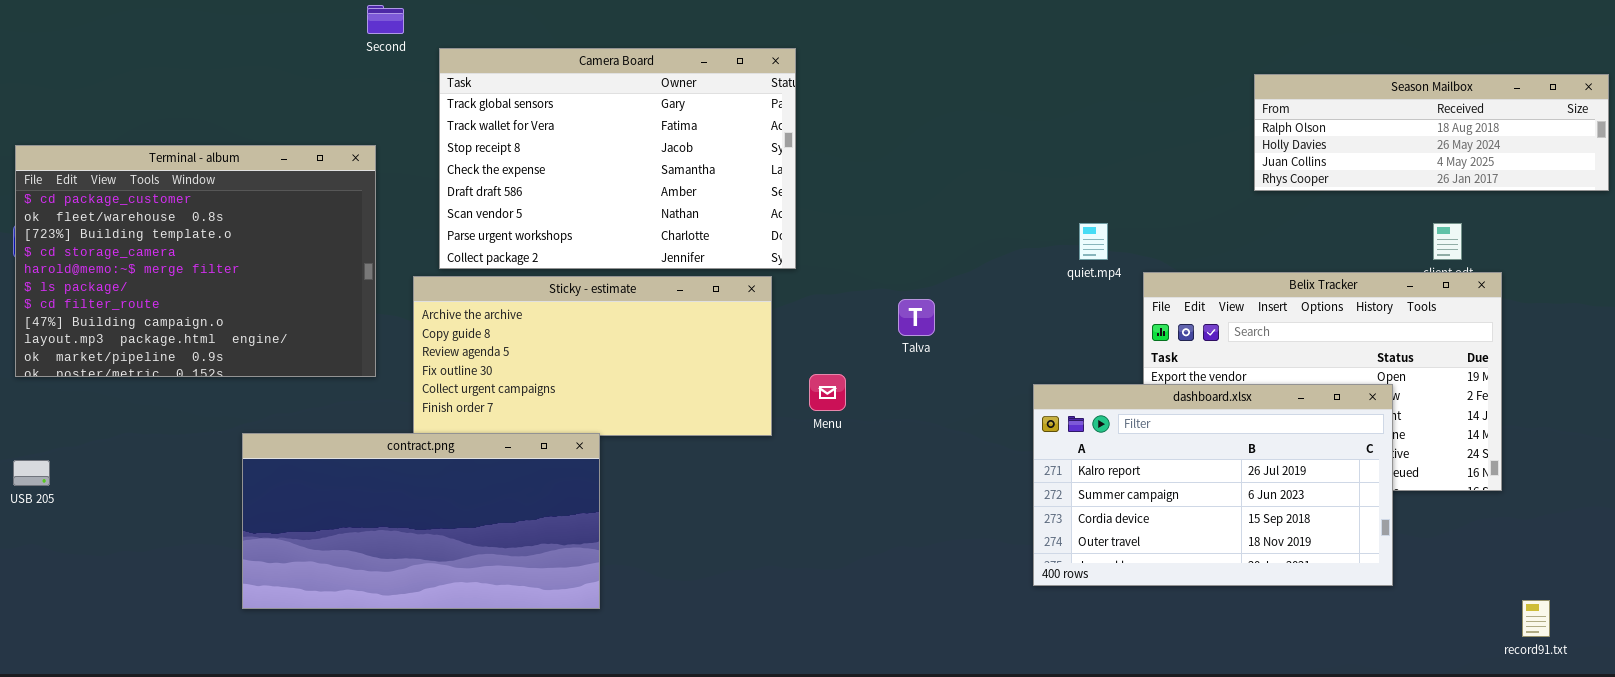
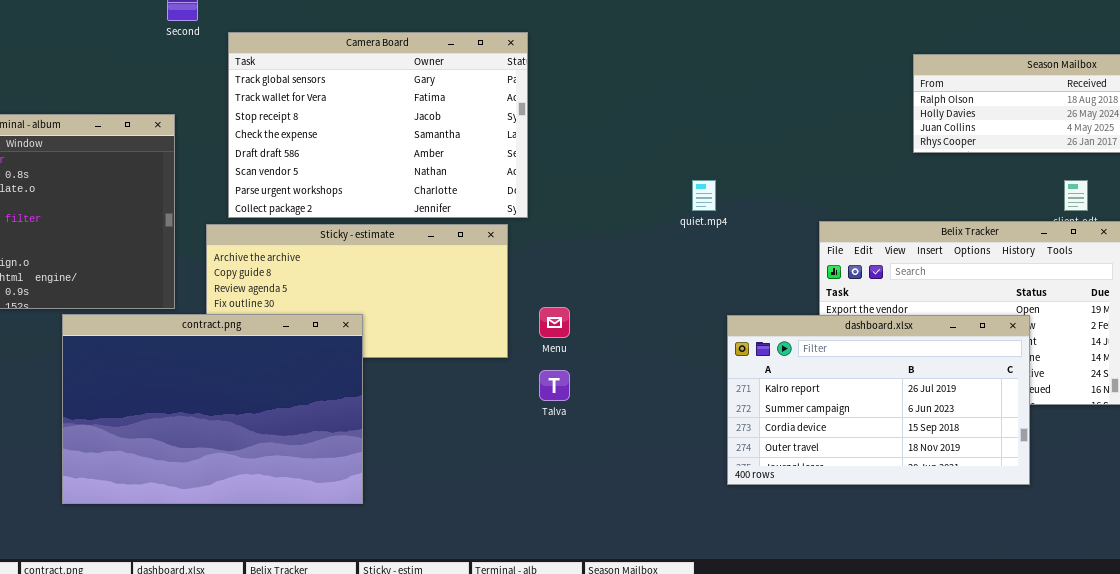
quiet.mp4: [1079,223,1108,260] -> [692,180,716,211], moved
Talva: [898,299,935,336] -> [539,370,570,401], moved
contract.png: [242,433,600,609] -> [62,314,363,504], resized

